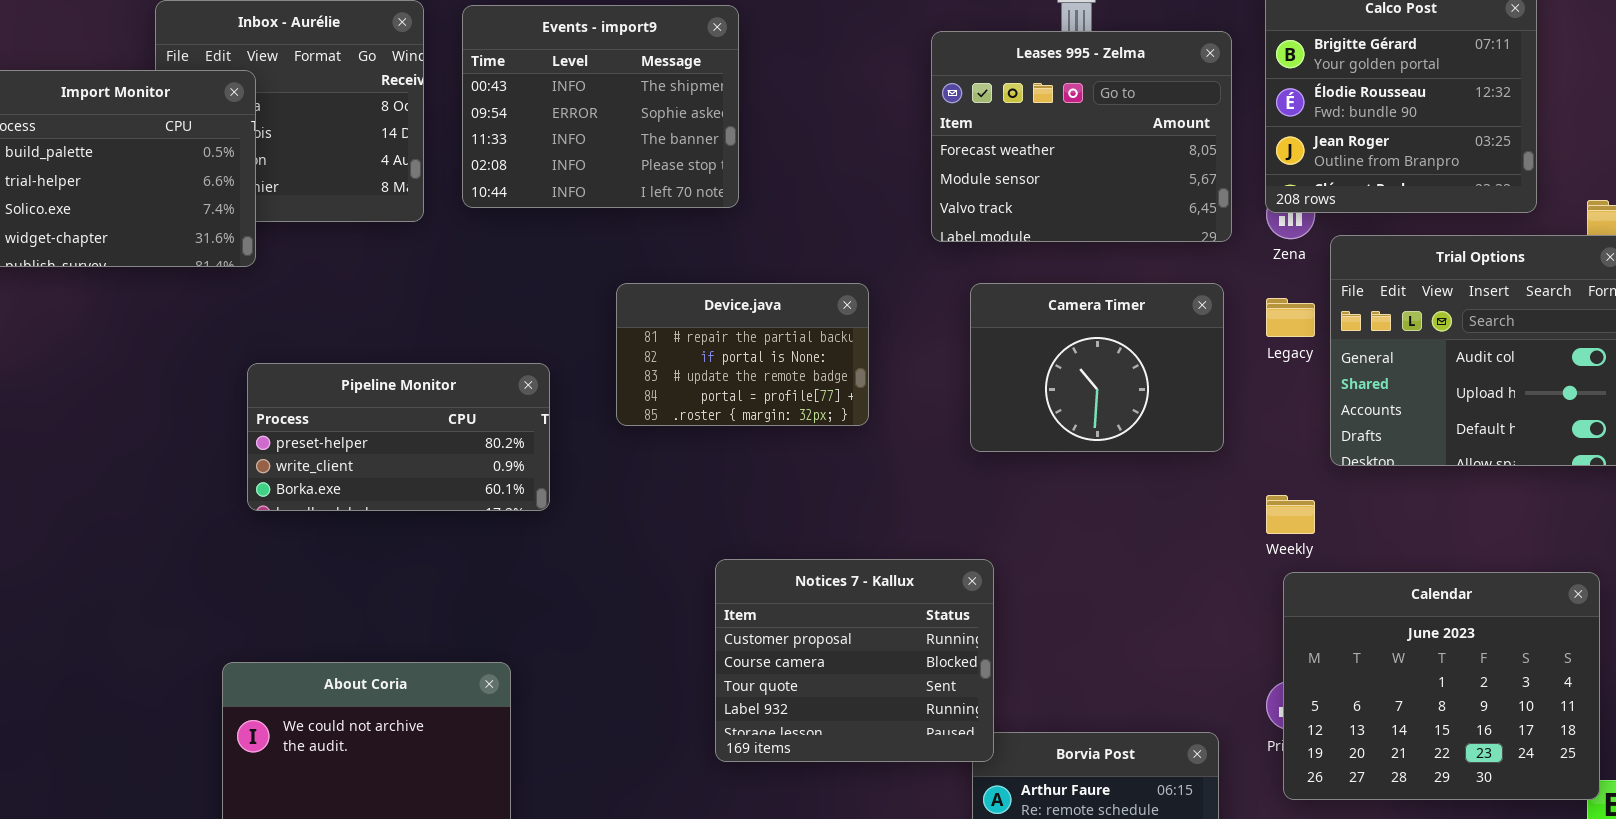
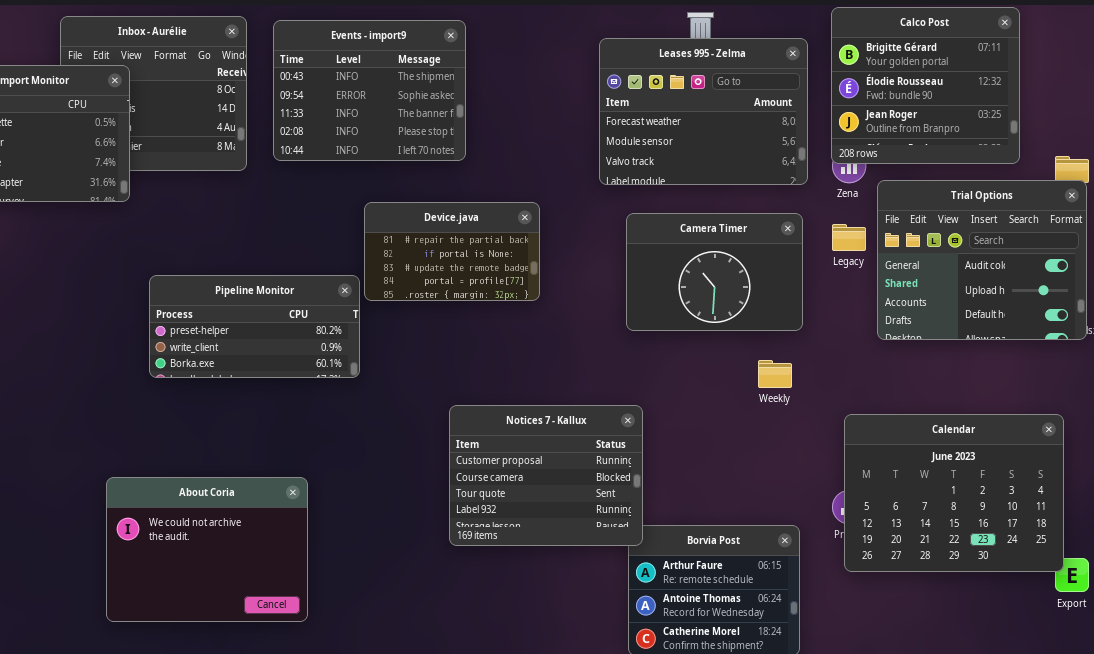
Device.java: [616,283,869,426] -> [364,202,540,301], moved
Pipeline Monitor: [247,363,550,511] -> [149,275,360,378], moved
Weekly: [1266,495,1315,534] -> [758,360,792,388], moved

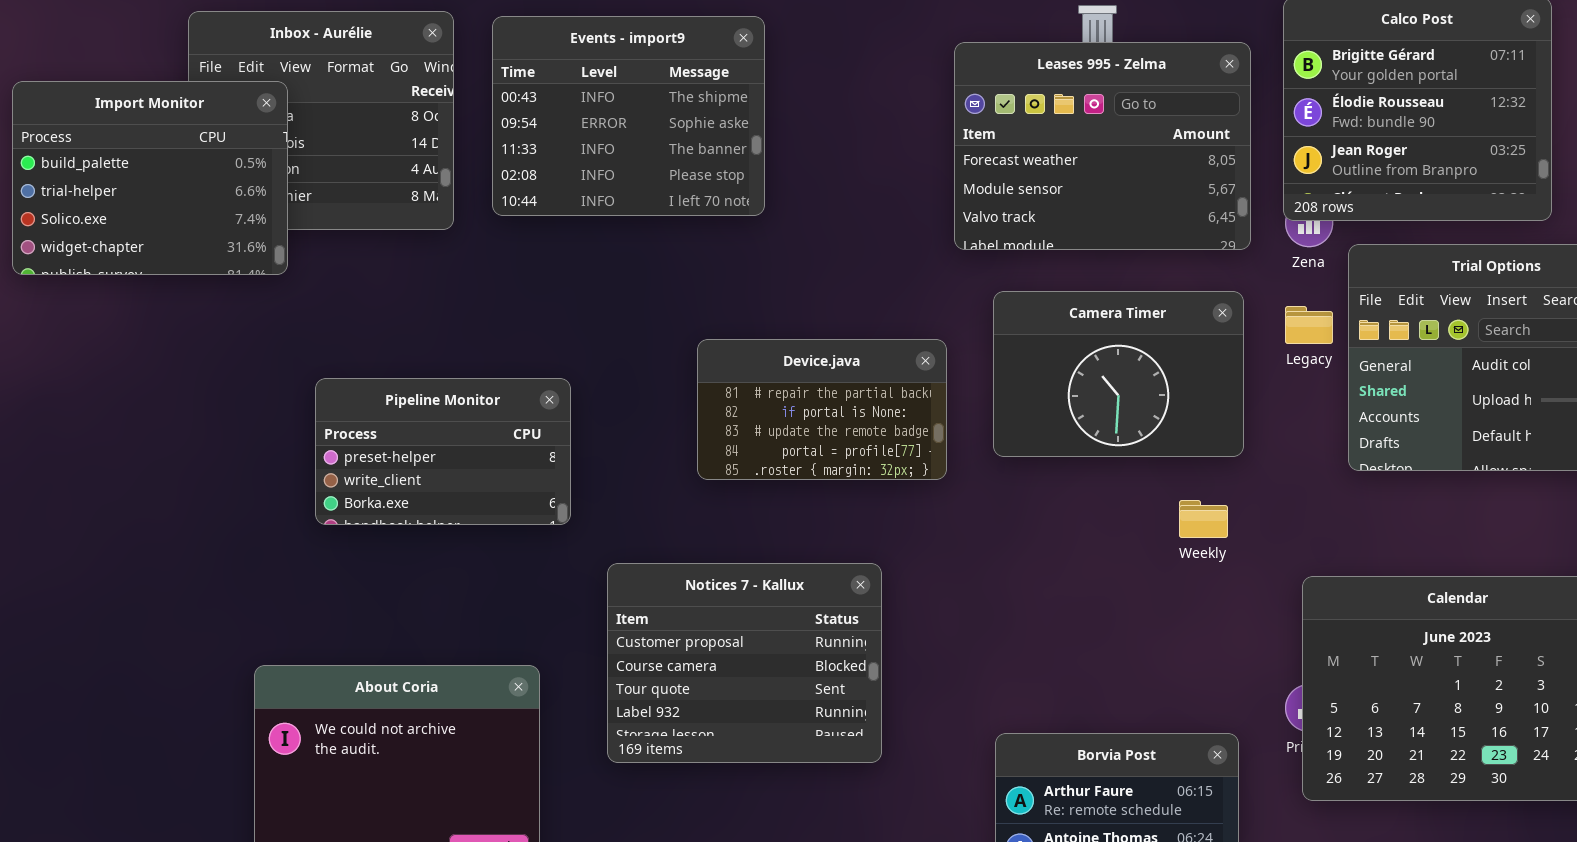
Device.java: [364,202,540,301] -> [697,339,947,480], moved
Pipeline Monitor: [149,275,360,378] -> [315,378,571,525], resized
Notices 7 - Kallux: [449,405,643,546] -> [607,563,882,763], moved

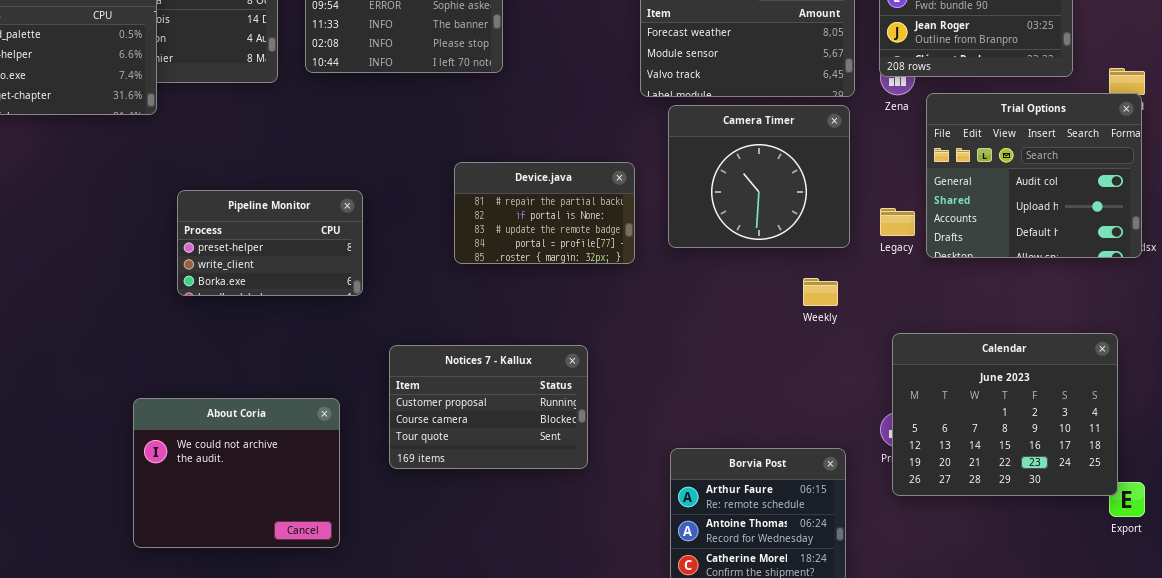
Camera Timer: [993,291,1244,457] -> [668,105,850,248], resized
Legacy: [1285,306,1333,344] -> [880,208,915,236], moved
Notices 7 - Kallux: [607,563,882,763] -> [389,345,588,469], resized

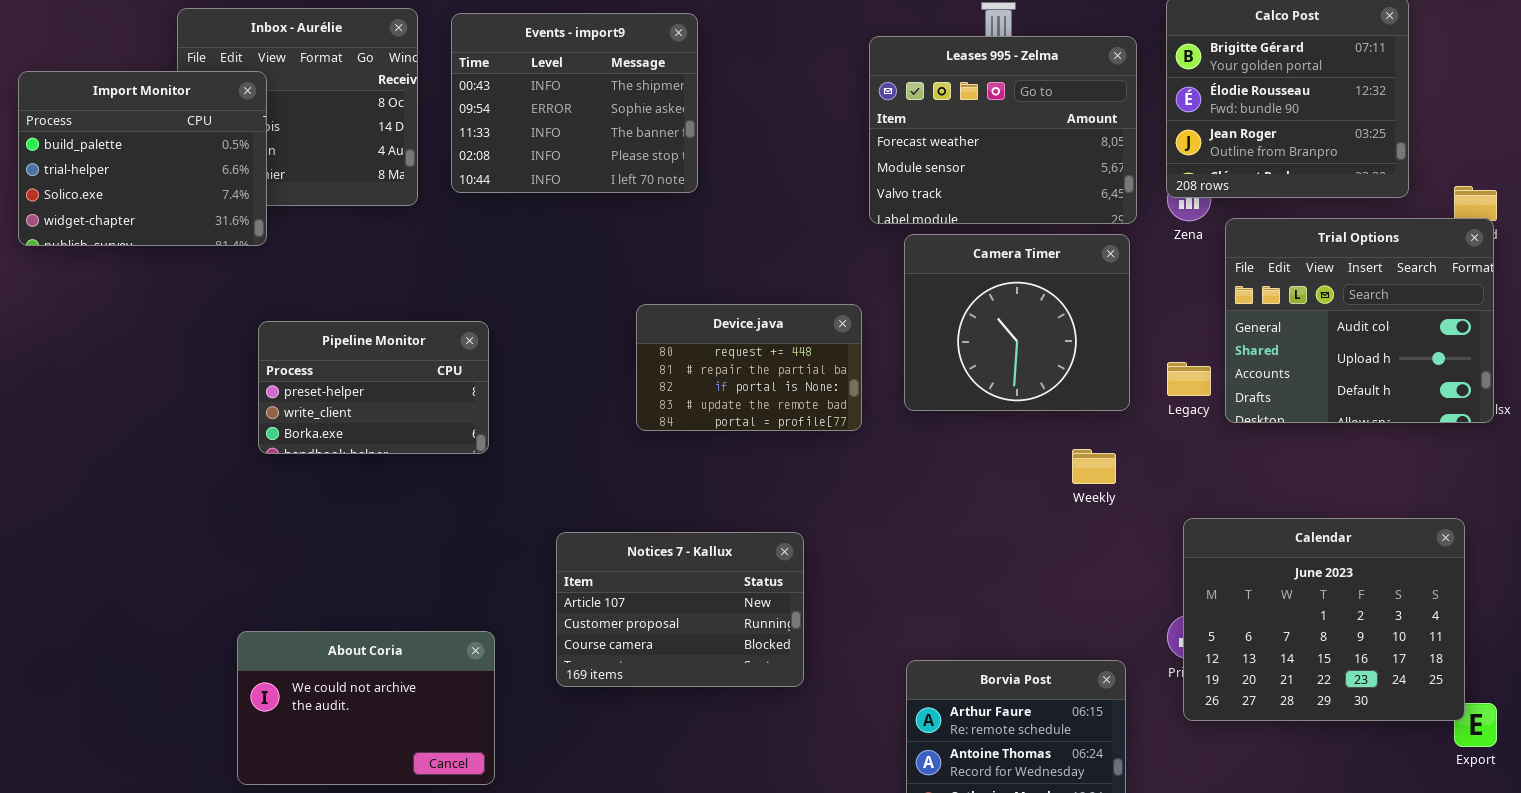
Device.java: [454,162,635,264] -> [636,304,862,431], scrolled up 1 row
Pipeline Monitor: [177,190,363,296] -> [258,321,489,454], moved
Notices 7 - Kallux: [389,345,588,469] -> [556,532,804,687], scrolled up 1 row
About Coria: [133,398,340,548] -> [237,631,495,785], resized

